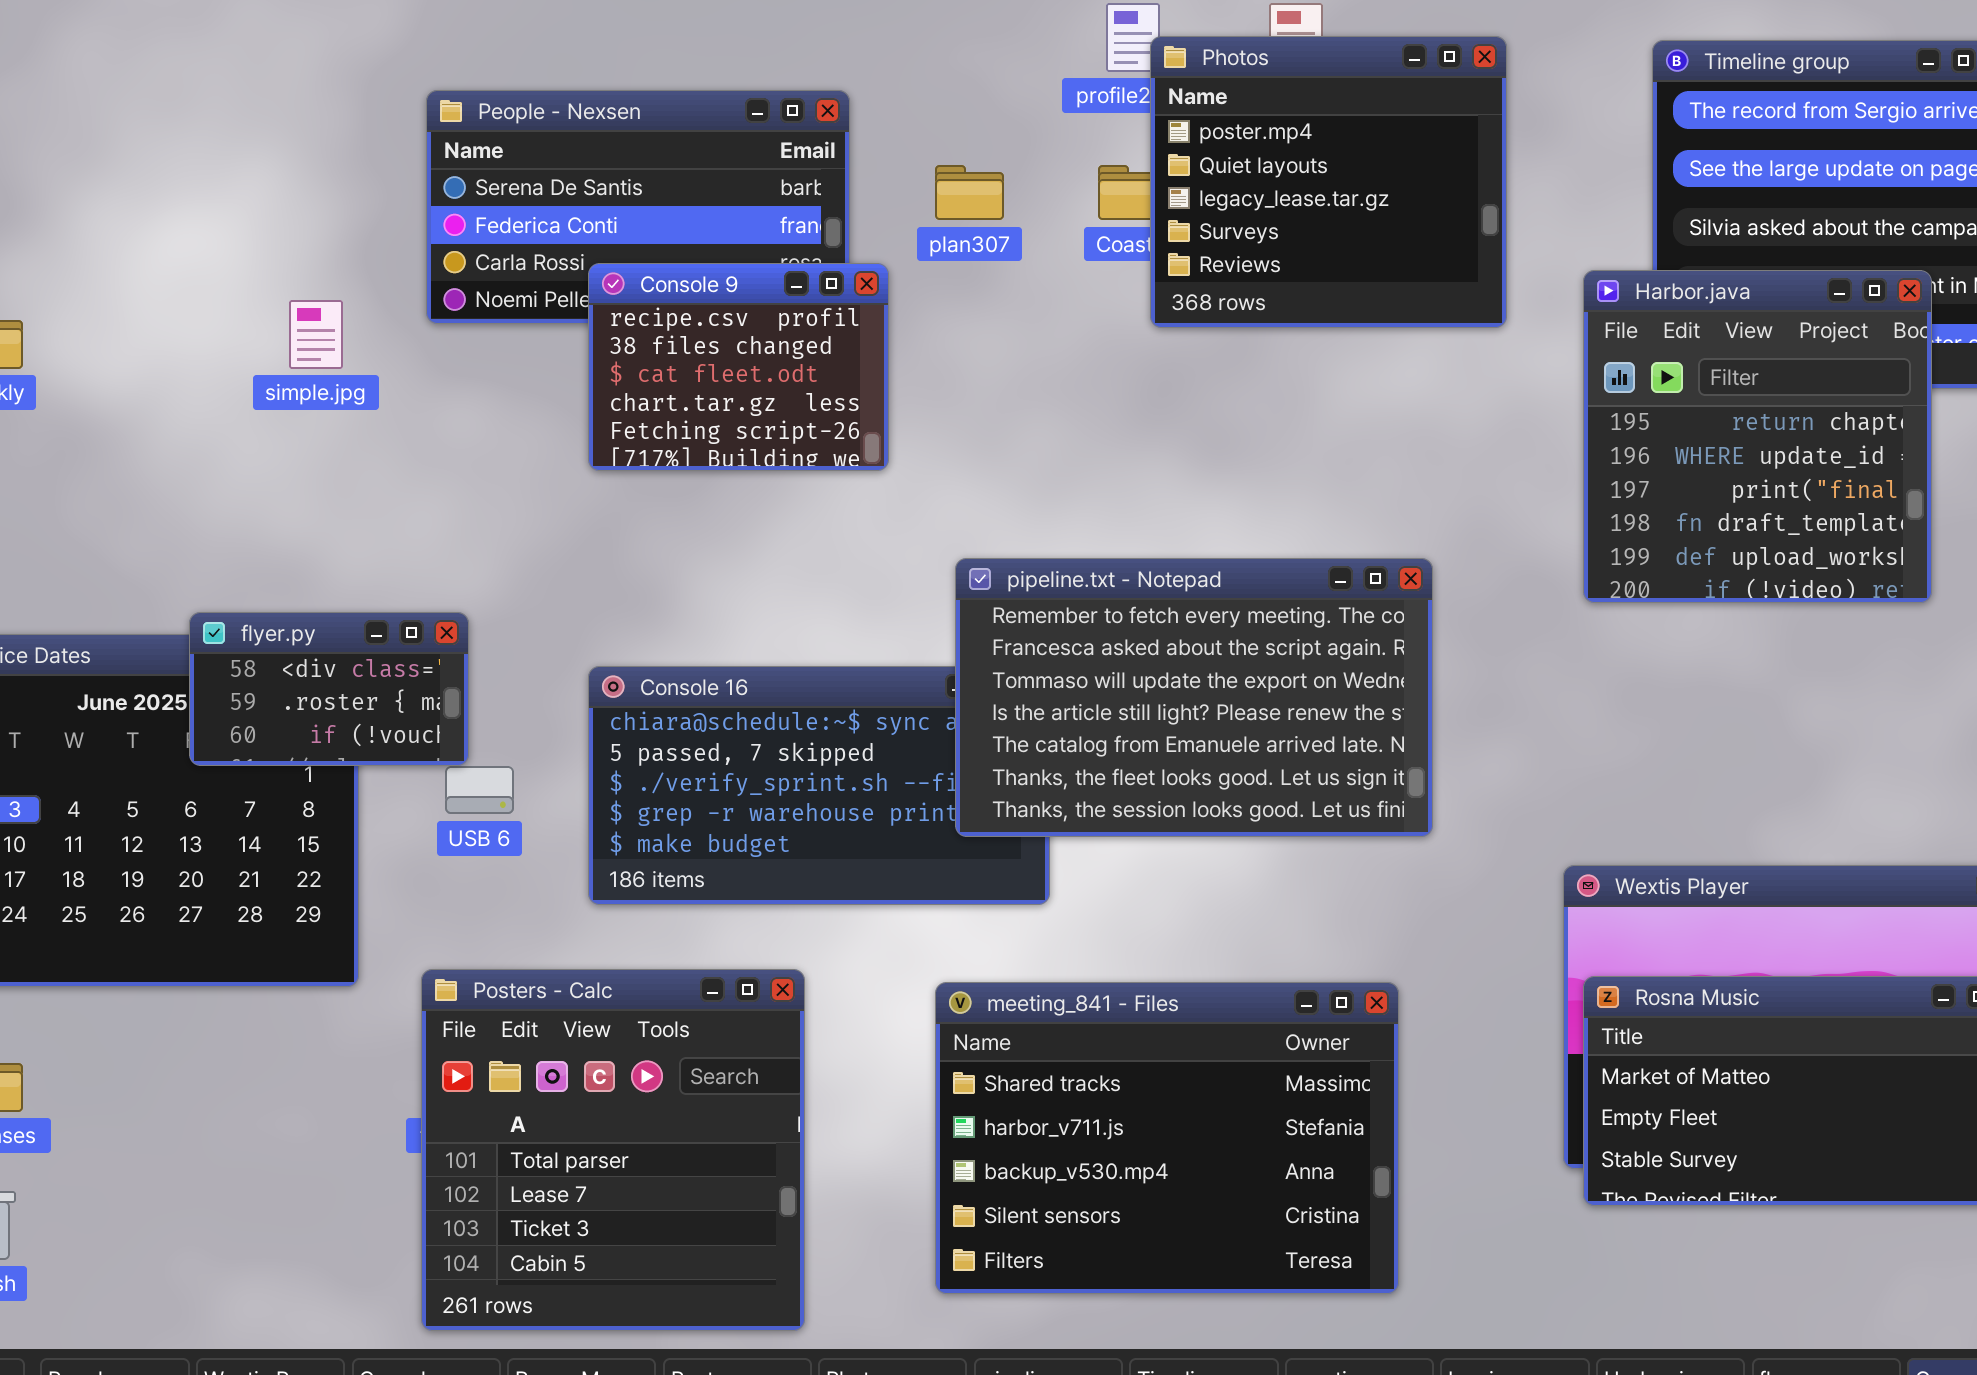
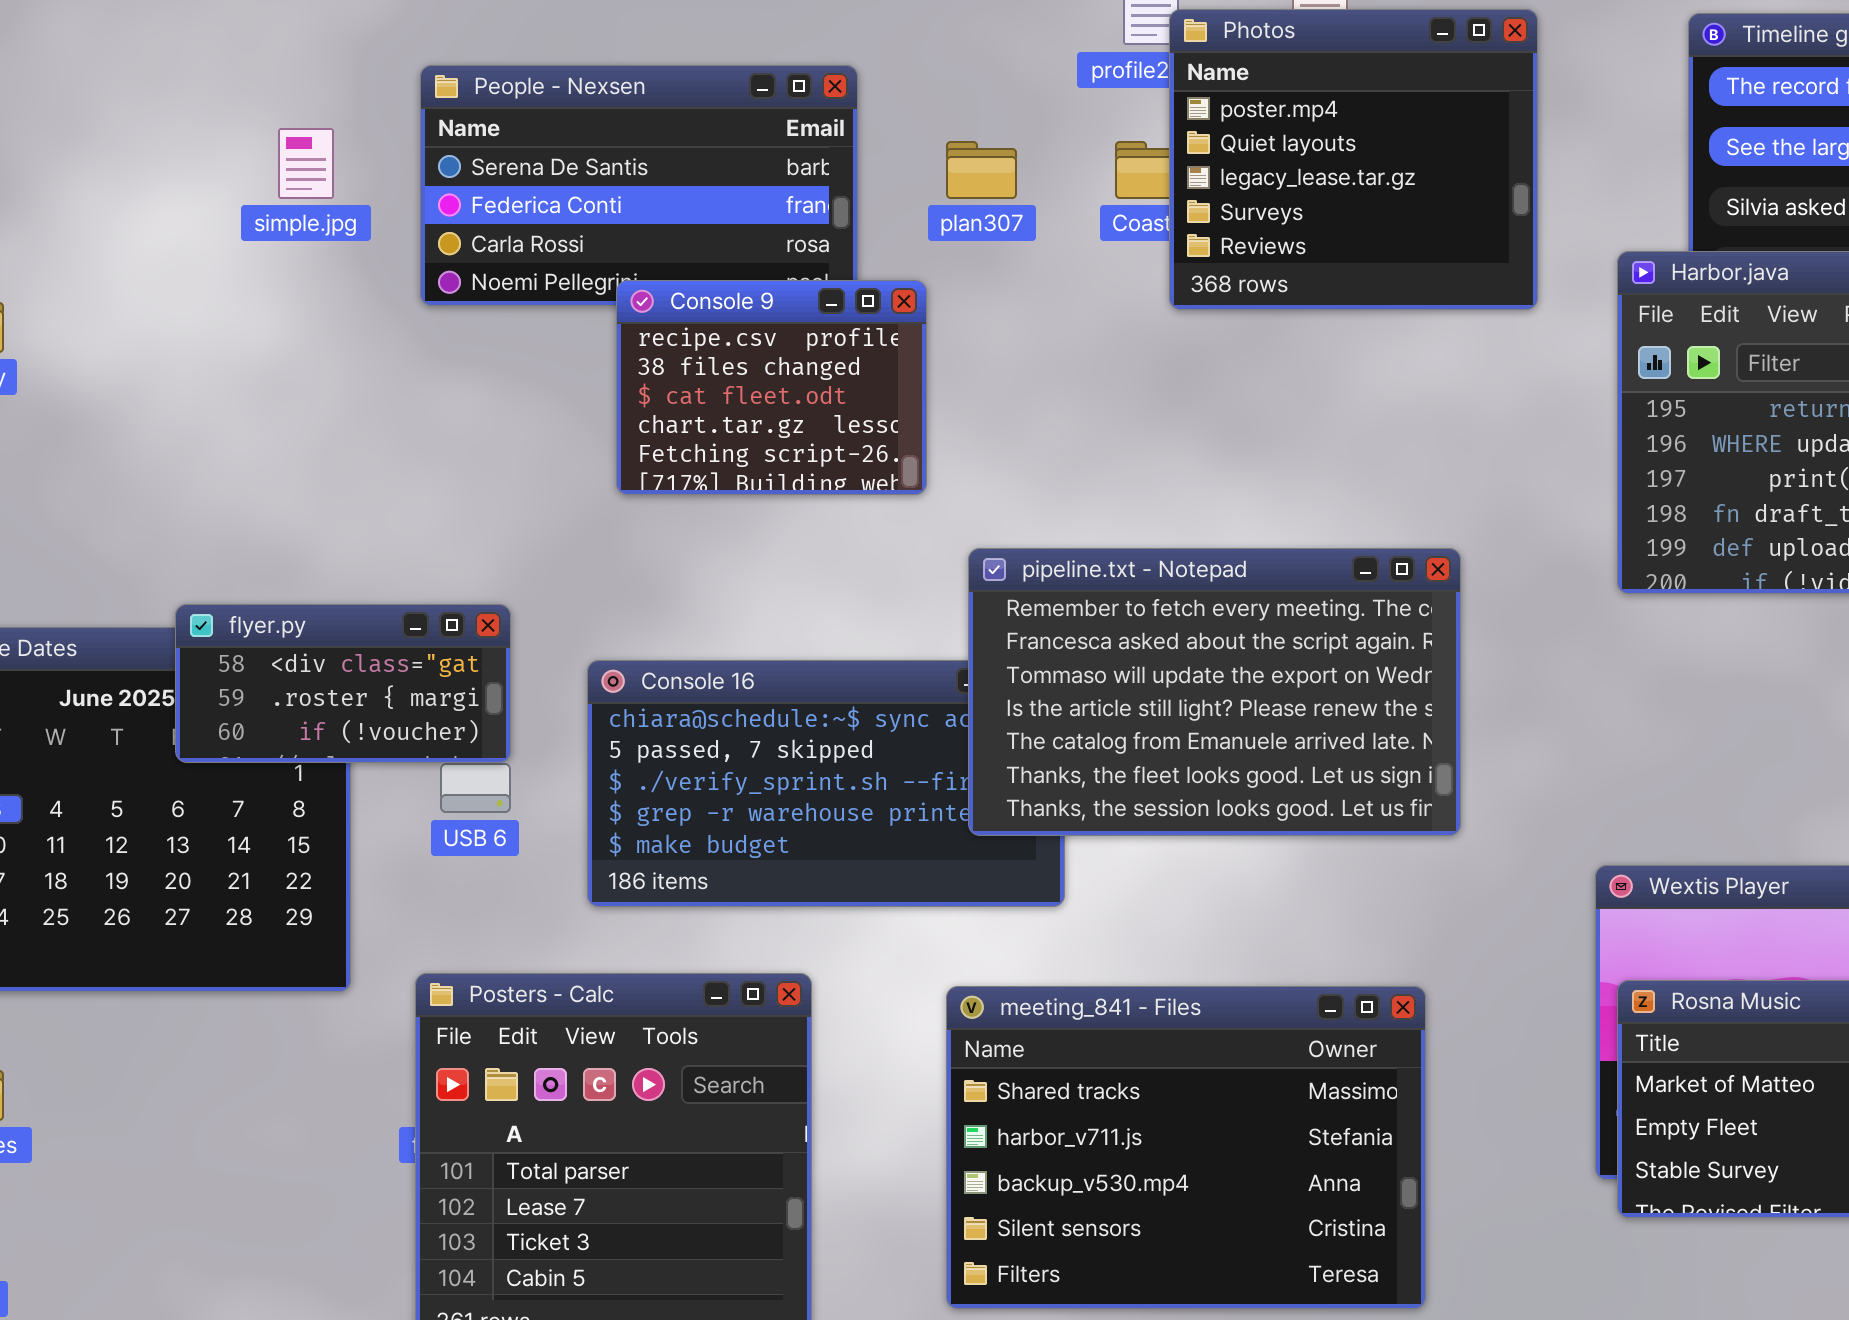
Console 9: [588,263,889,471] -> [616,280,927,495], moved
simple.jpg: [289,300,343,369] -> [278,128,334,199], moved
flyer.py: [189,612,469,766] -> [175,604,511,763], resized

